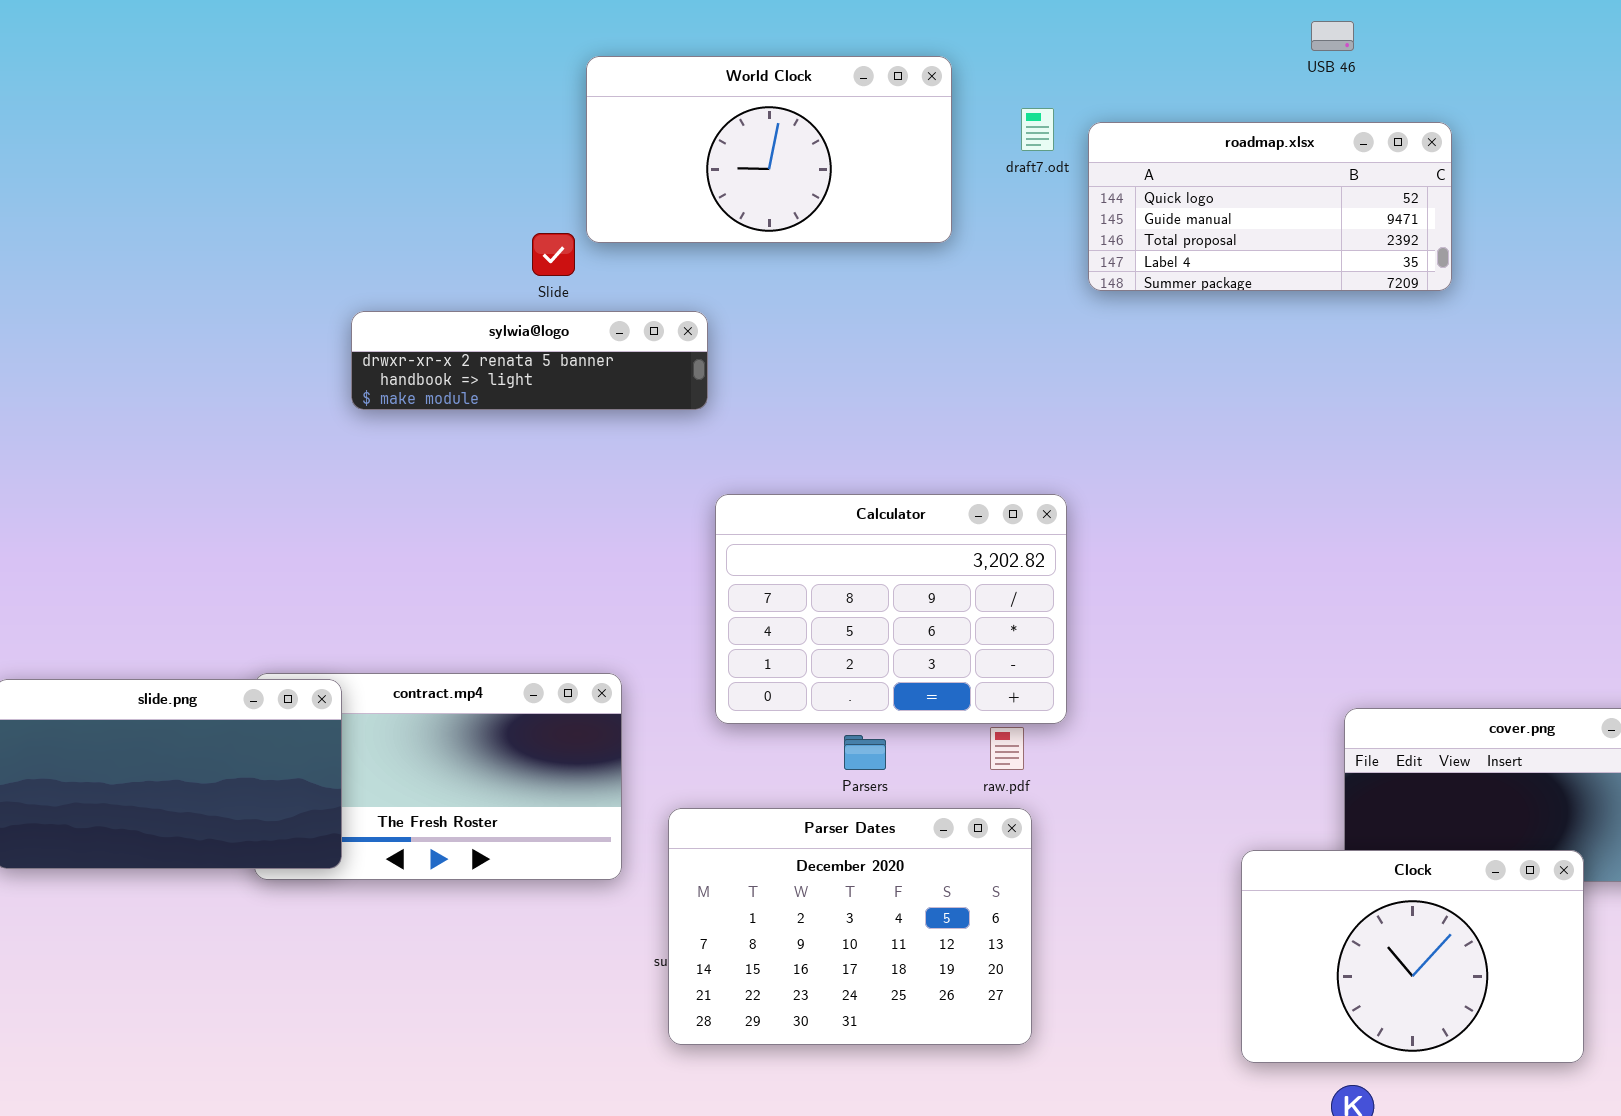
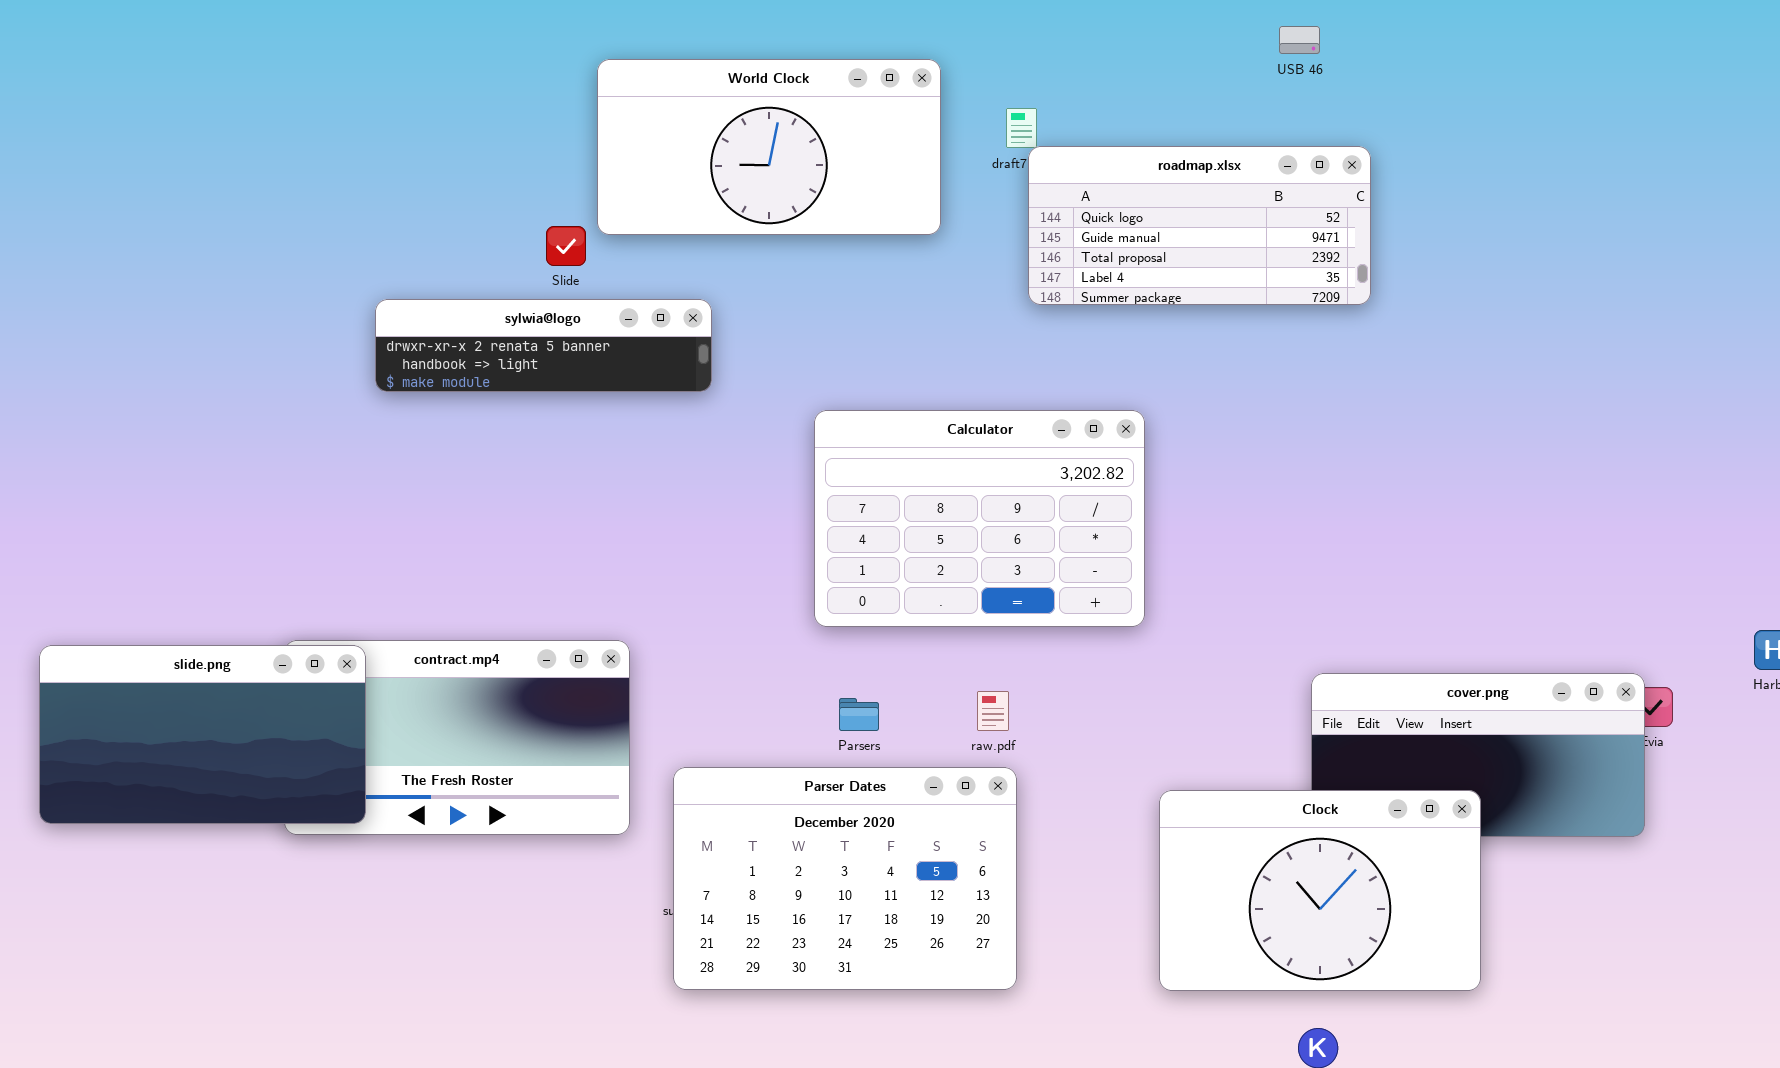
roadmap.xlsx: [1088,122,1452,291] -> [1028,146,1371,305], moved
Calculator: [715,494,1067,724] -> [814,410,1145,627], moved
Clock: [1241,850,1584,1063] -> [1159,790,1481,991], moved

